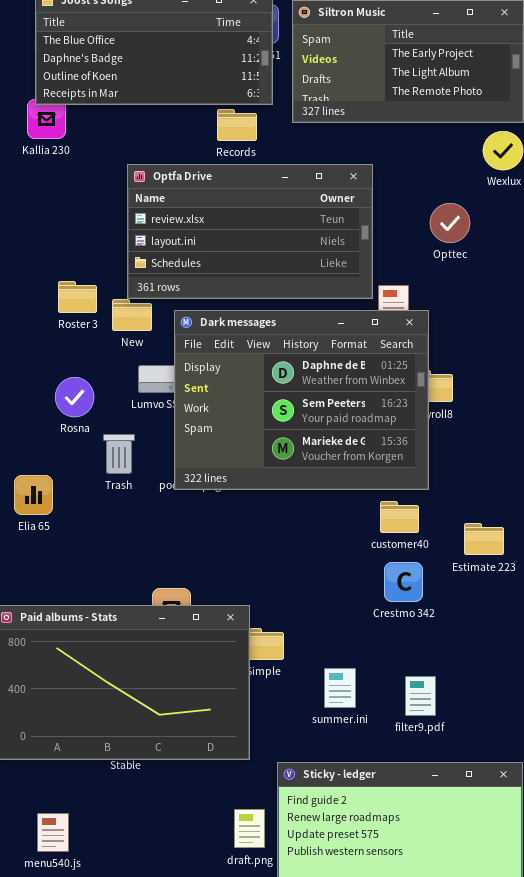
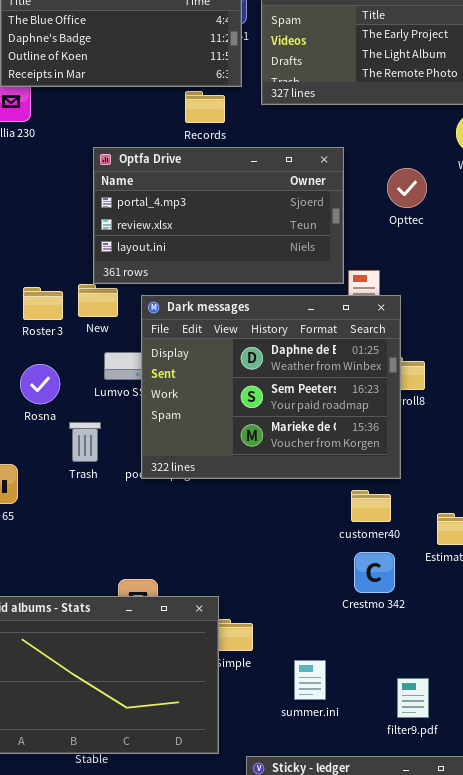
Optfa Drive: [127,164,373,299] -> [93,147,344,284], scrolled up 1 row
Opttec: [430,203,470,243] -> [387,168,427,208], moved
Roster 3: [58,281,97,313] -> [23,287,63,320], moved
filter9.pdf: [405,676,436,716] -> [397,678,429,718], moved

